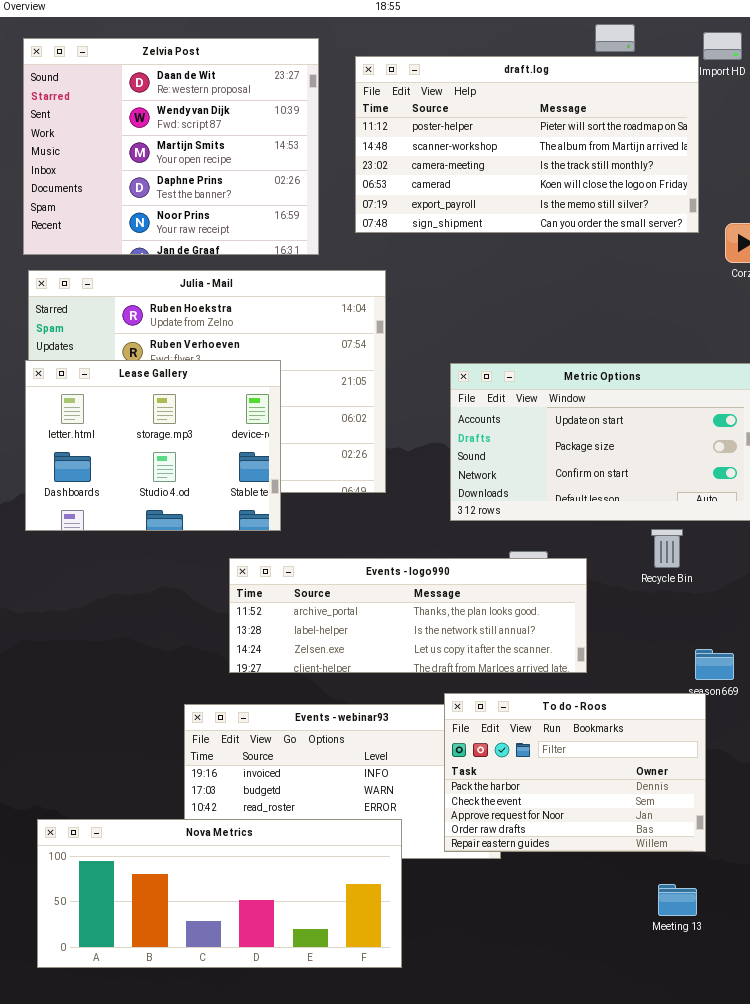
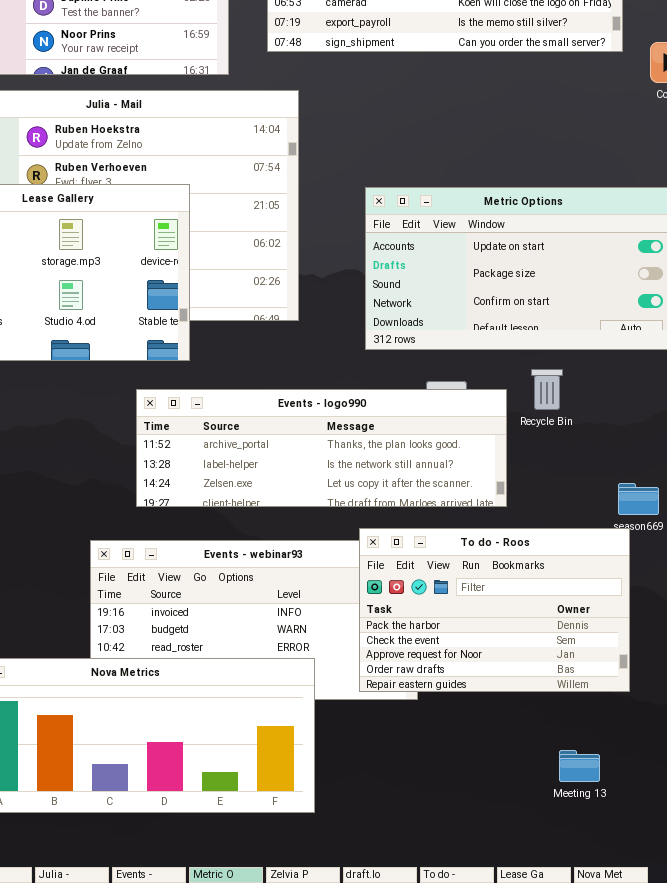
Recycle Bin: [651,529,683,568] -> [531,369,563,410], moved
Meeting 13: [658,884,697,916] -> [559,750,600,782], moved

